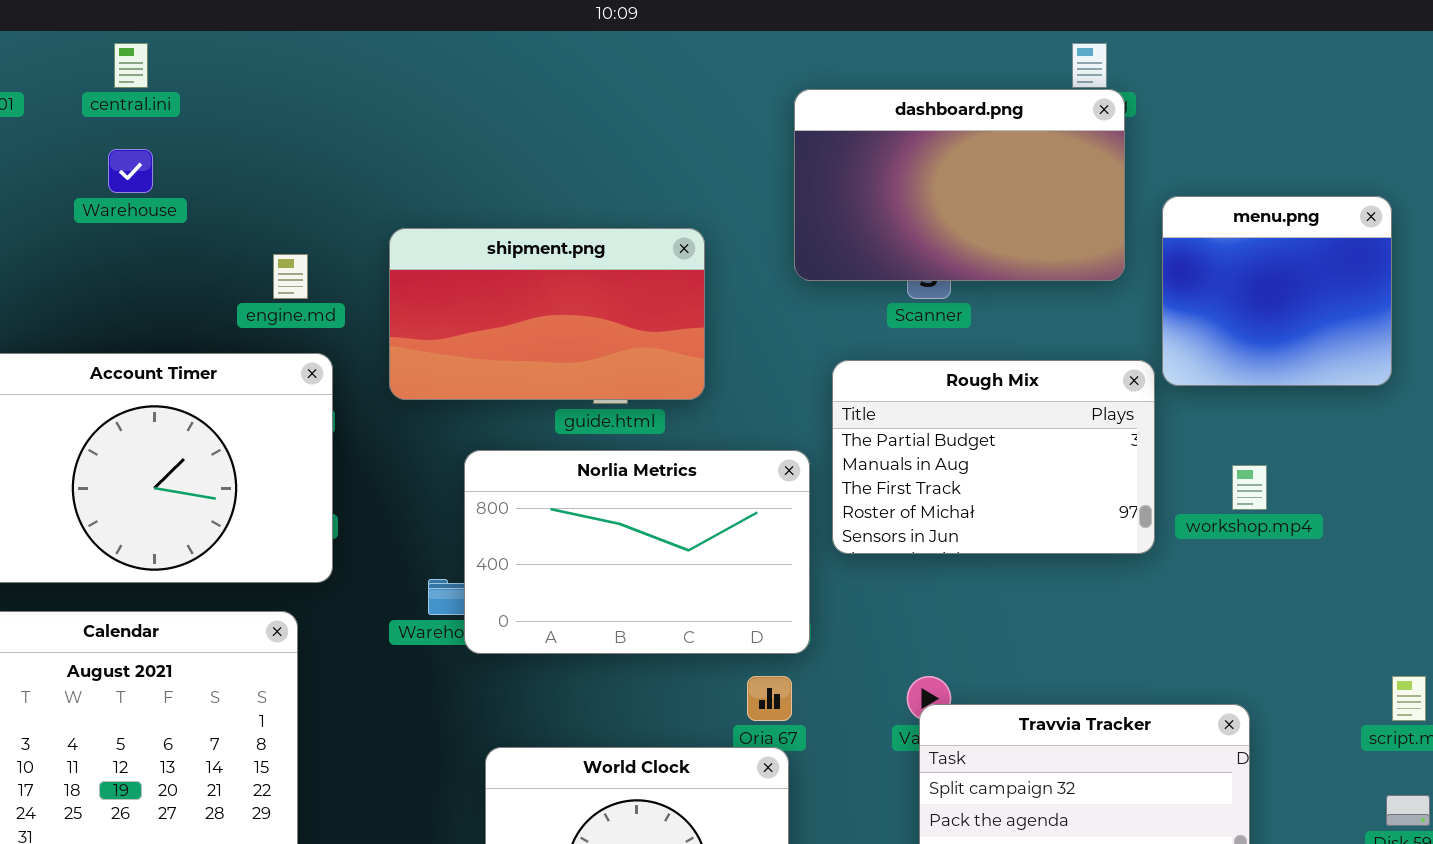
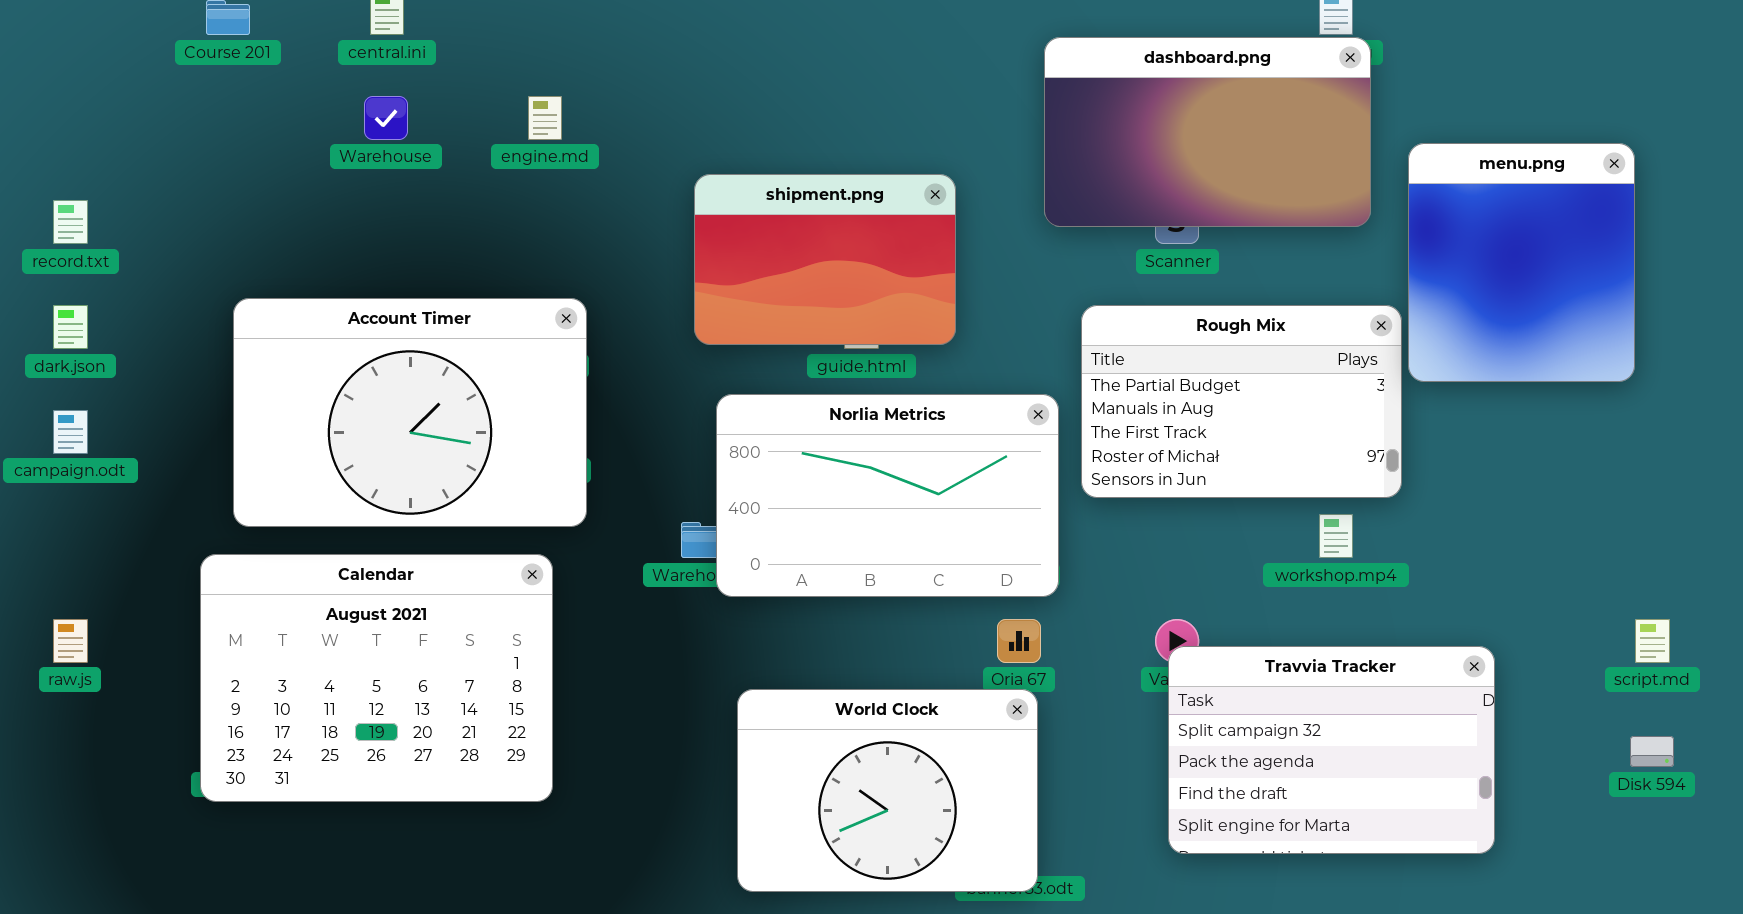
menu.png: [1162,196,1392,386] -> [1408,143,1635,382], resized
shipment.png: [389,228,705,400] -> [694,174,956,345], resized
engine.md: [273,254,308,299] -> [528,96,562,140], moved
workshop.mp4: [1232,465,1267,510] -> [1319,514,1353,558], moved

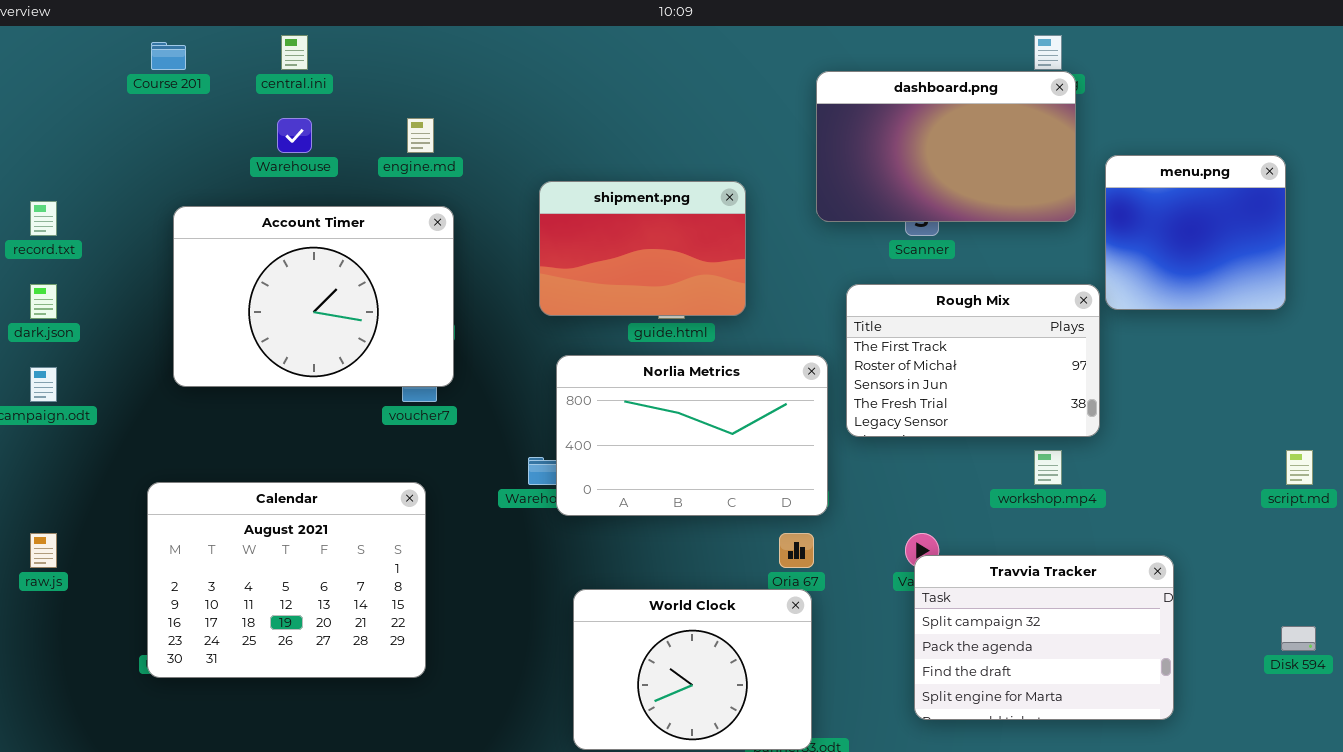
menu.png: [1408,143,1635,382] -> [1105,155,1286,310], resized
Account Timer: [233,298,587,527] -> [173,206,454,387], moved
Rough Mix: [1081,305,1402,498] -> [846,284,1100,437], scrolled down 2 rows
script.md: [1635,619,1670,663] -> [1286,450,1313,485], moved

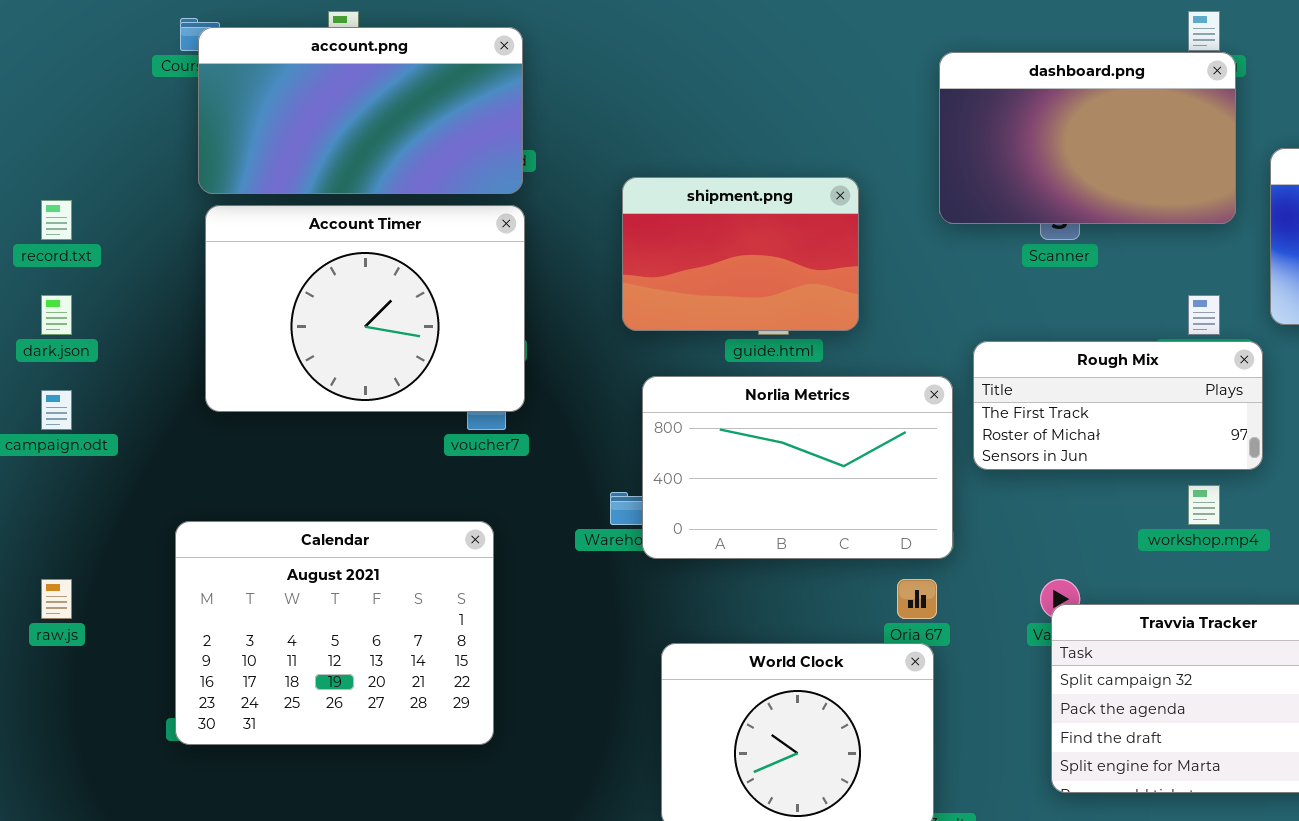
account.png: none -> [198,27,523,194], opened
Rough Mix: [846,284,1100,437] -> [973,341,1263,470], resized

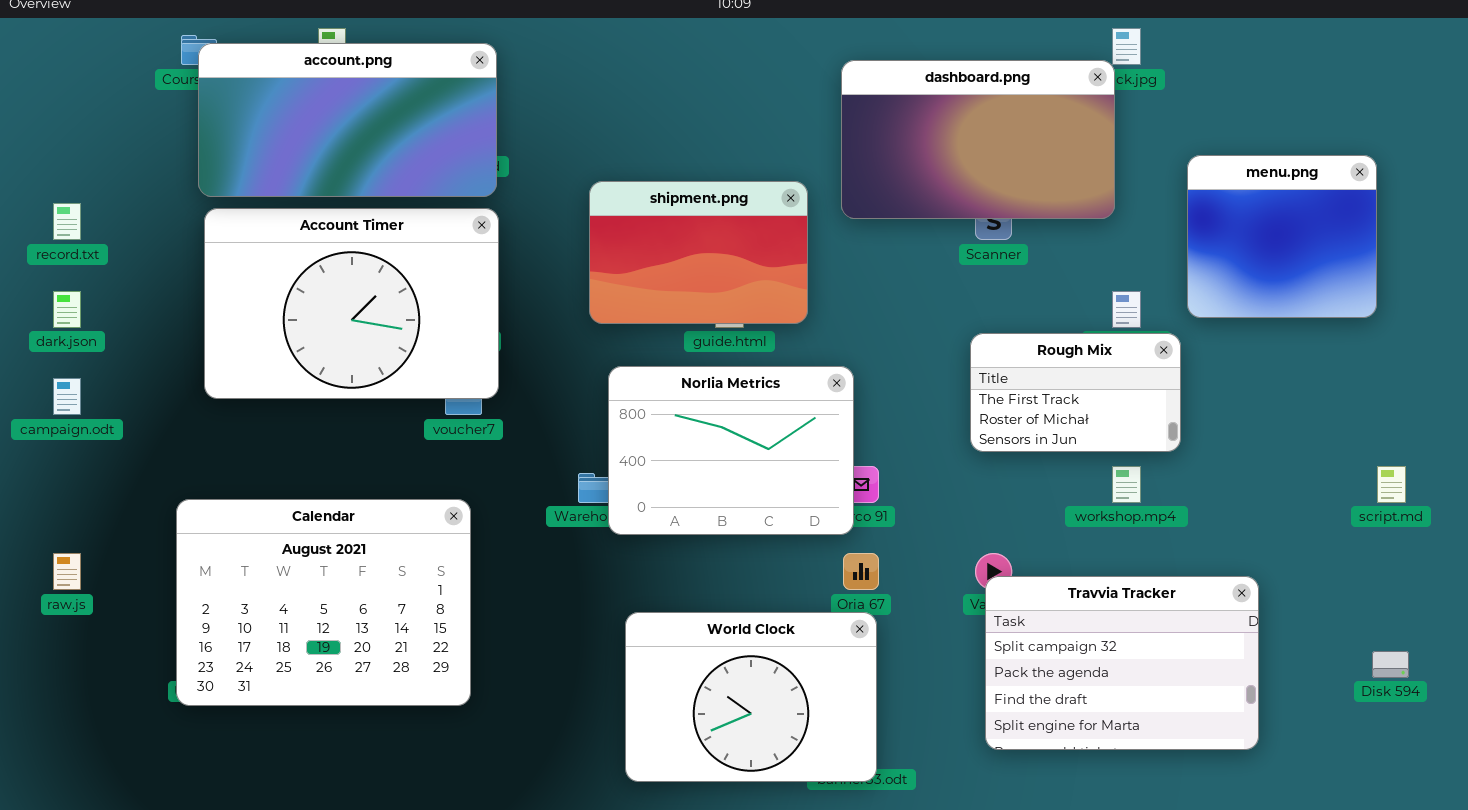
dashboard.png: [939,52,1236,224] -> [841,60,1115,219], moved
Rough Mix: [973,341,1263,470] -> [970,333,1181,452], resized
Norlia Metrics: [642,376,953,559] -> [608,366,854,535], resized

